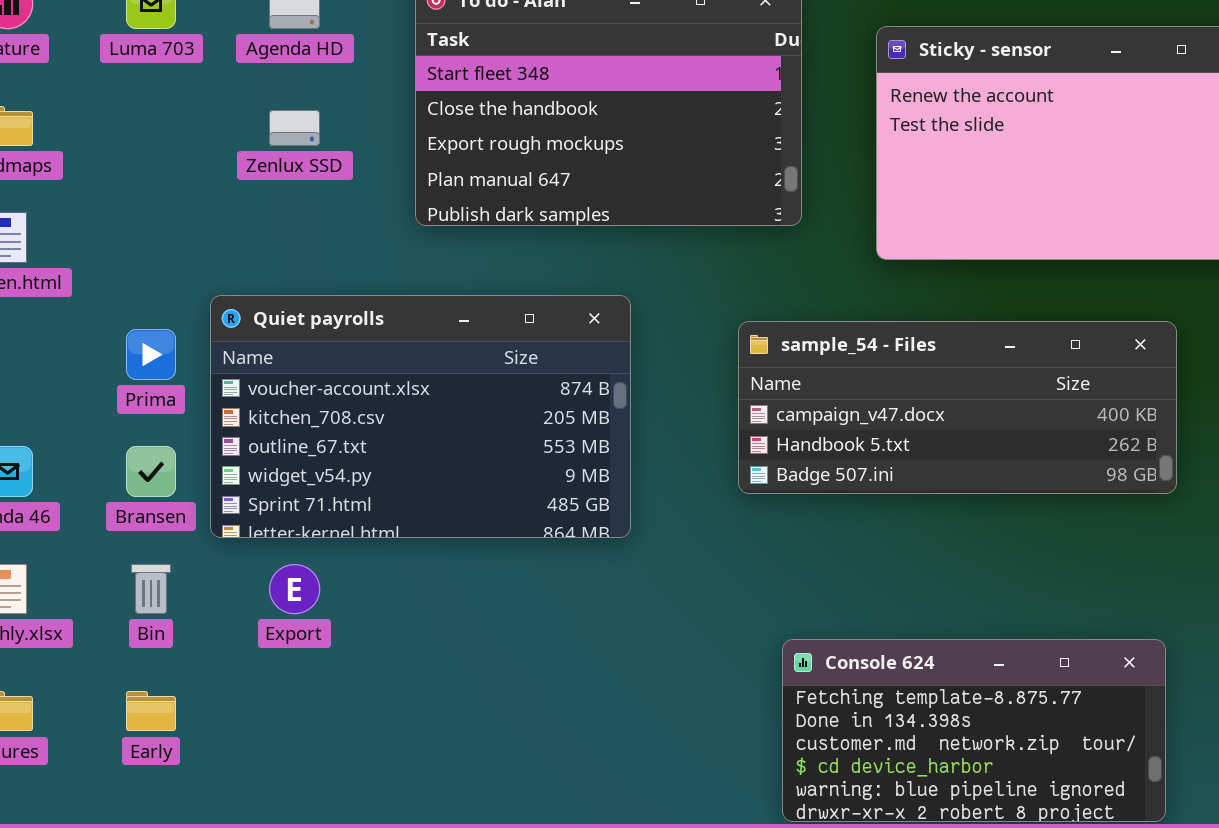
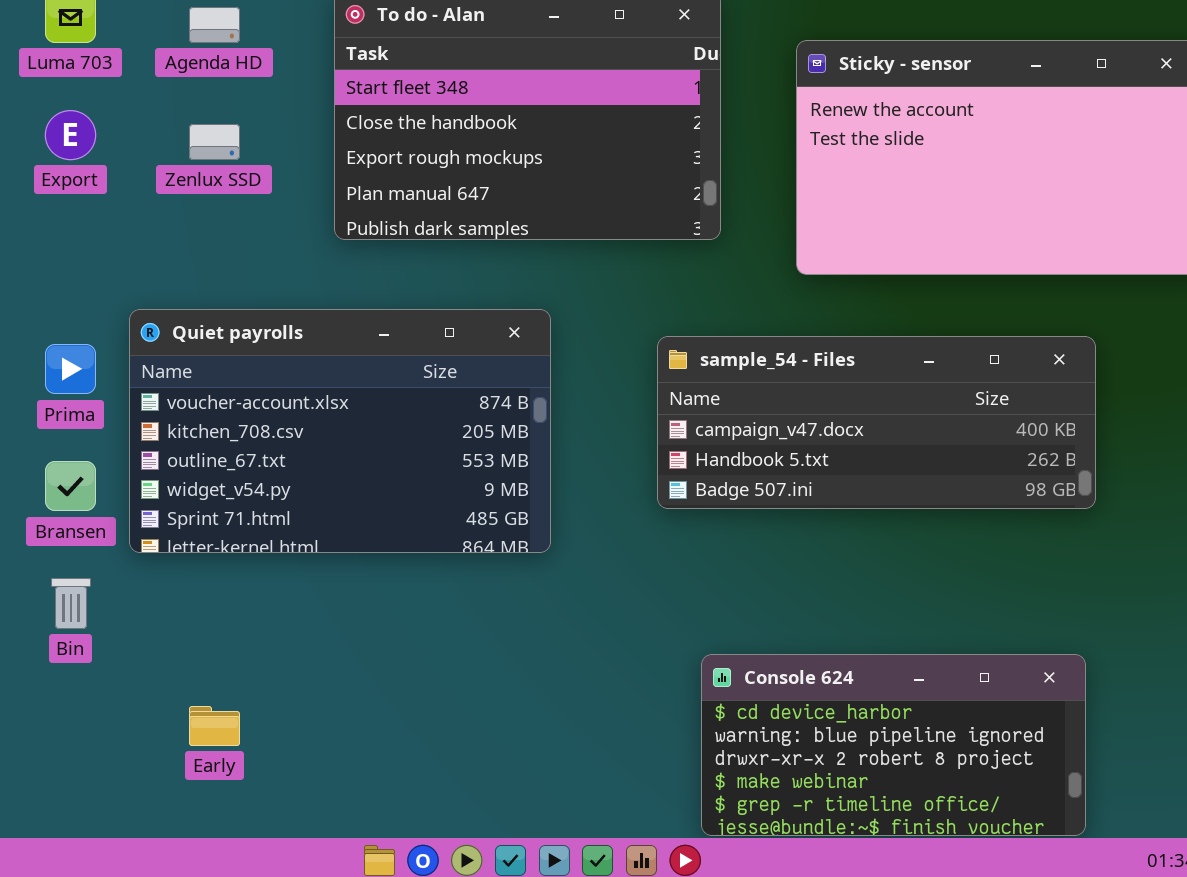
Export: [269,564,320,614] -> [45,110,96,160], moved
Console 624: [782,639,1166,822] -> [701,654,1086,836], scrolled down 3 rows
Early: [126,691,176,731] -> [189,706,240,746], moved

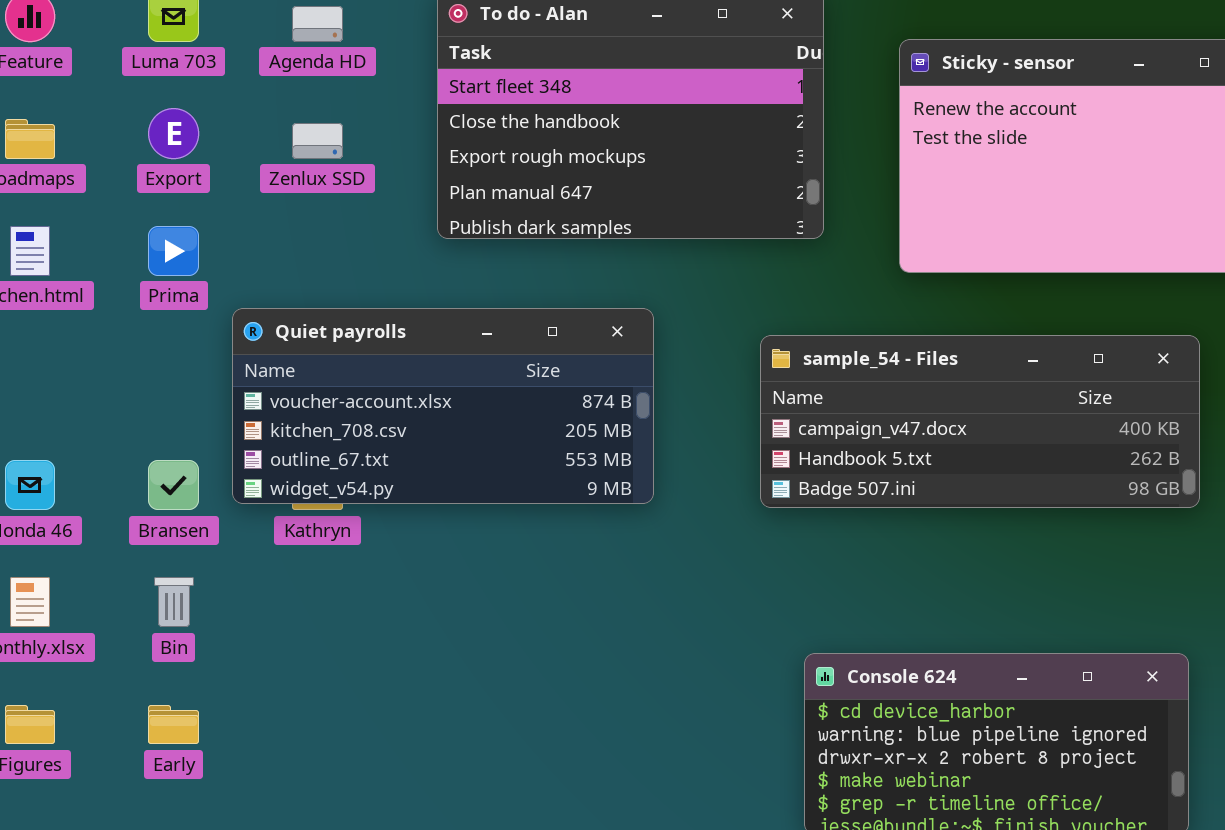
Quiet payrolls: [129,309,551,553] -> [232,308,654,504], resized
Prima: [45,344,96,394] -> [148,226,199,276], moved
Early: [189,706,240,746] -> [148,705,199,744], moved

